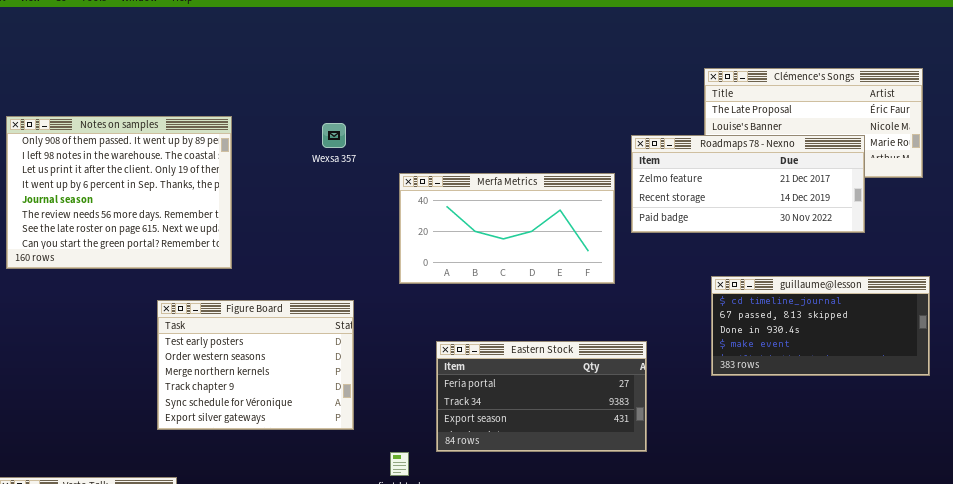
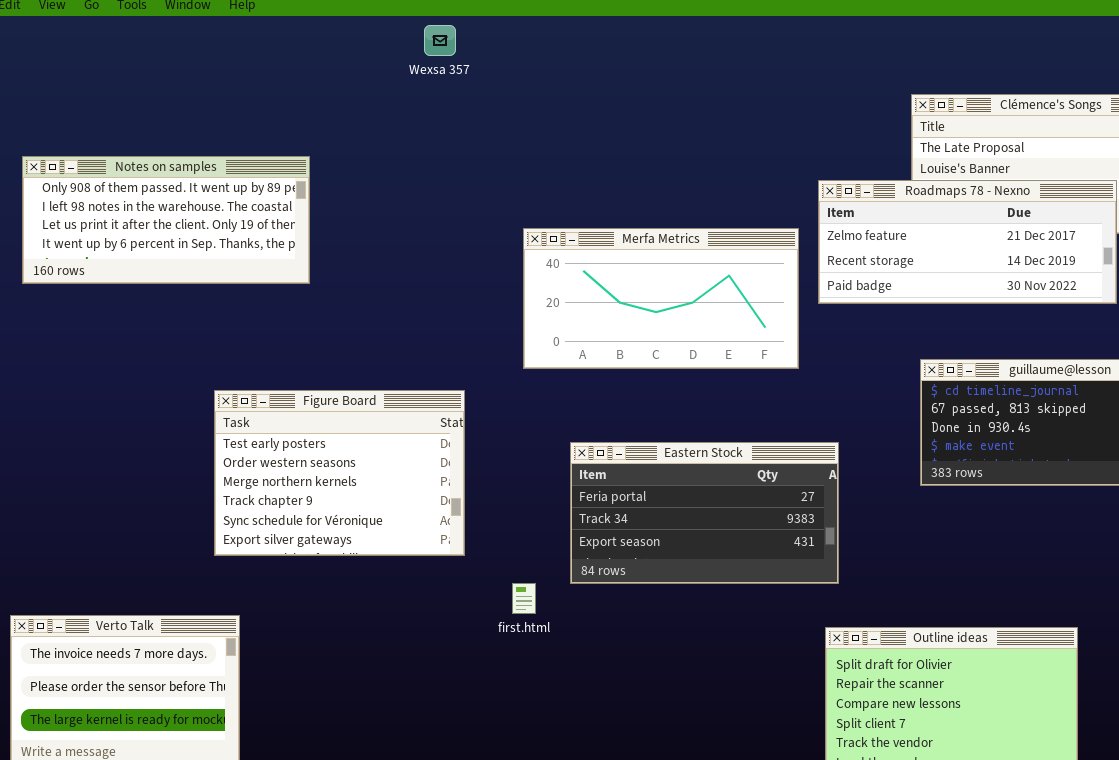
Notes on samples: [6,116,232,269] -> [22,156,310,284], resized
Wexsa 357: [322,123,346,148] -> [424,25,456,56], moved

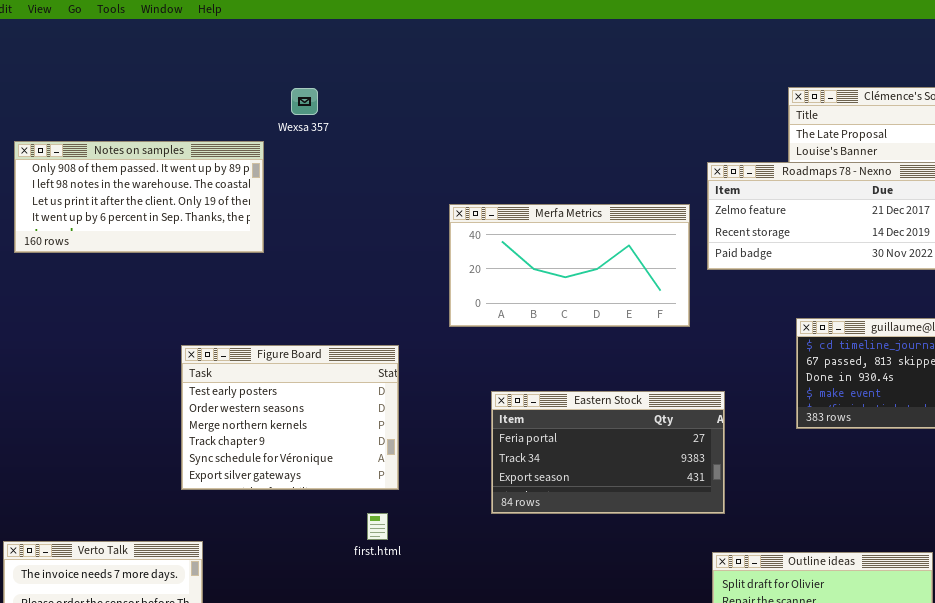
Wexsa 357: [424,25,456,56] -> [291,88,318,115], moved
first.html: [512,583,536,614] -> [367,513,388,540], moved

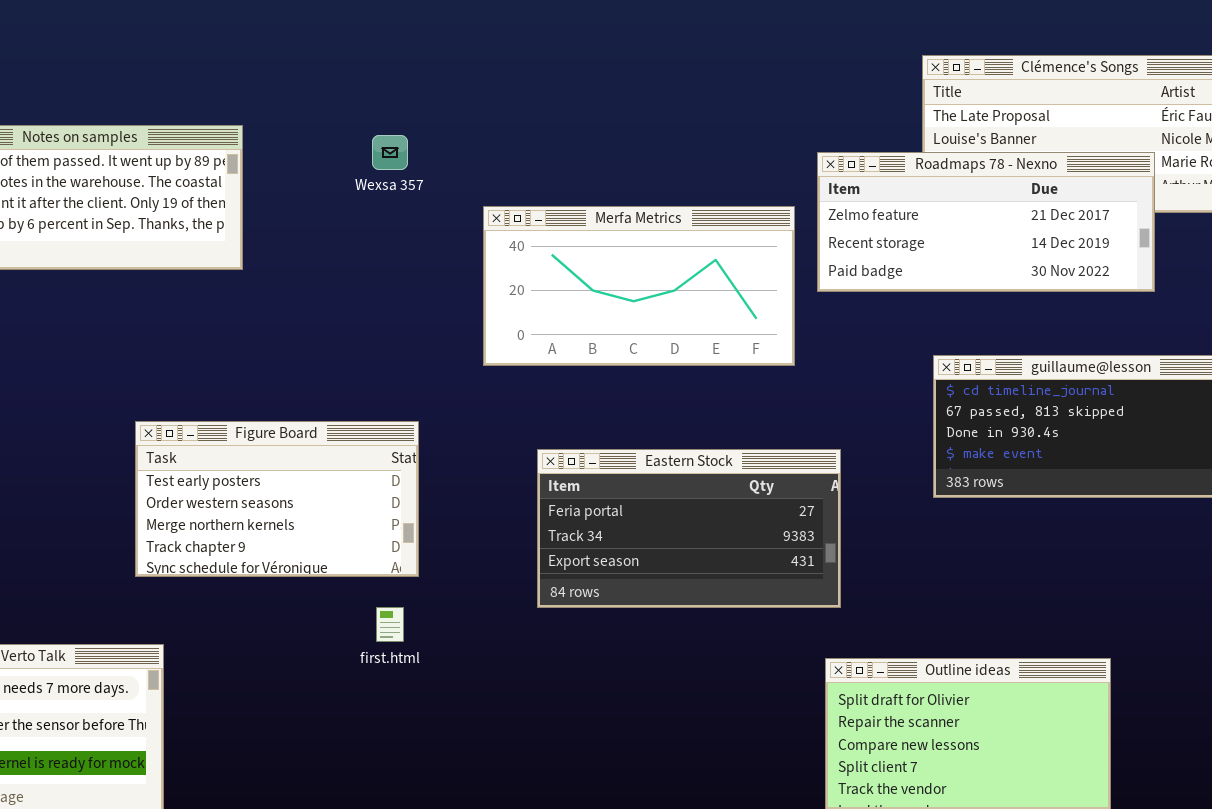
Wexsa 357: [291,88,318,115] -> [372,135,408,170], moved
Figure Board: [181,345,399,490] -> [135,421,419,577], resized

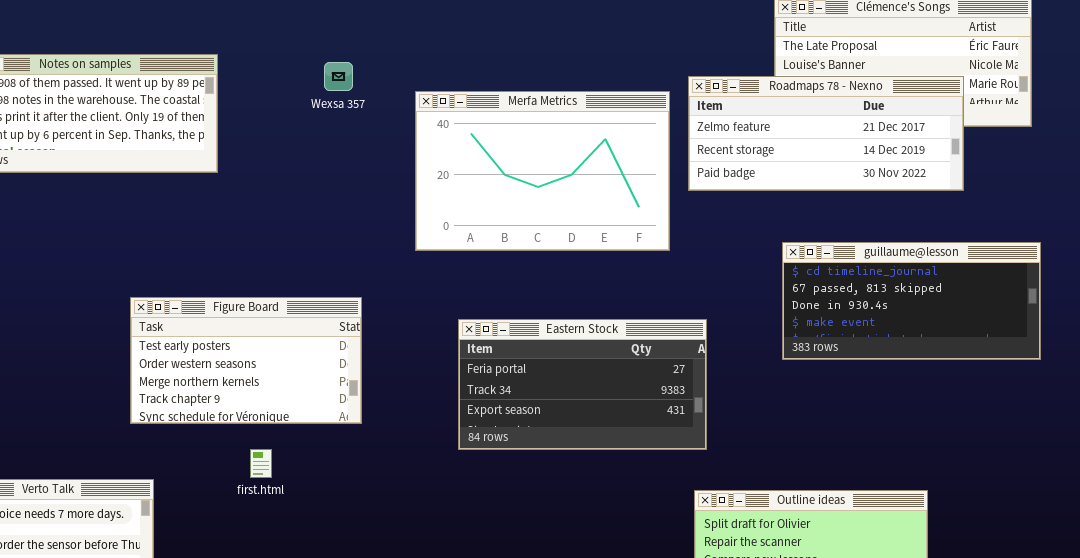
Merfa Metrics: [483,206,795,366] -> [415,91,670,251], resized
first.html: [376,607,404,642] -> [250,449,272,478], moved

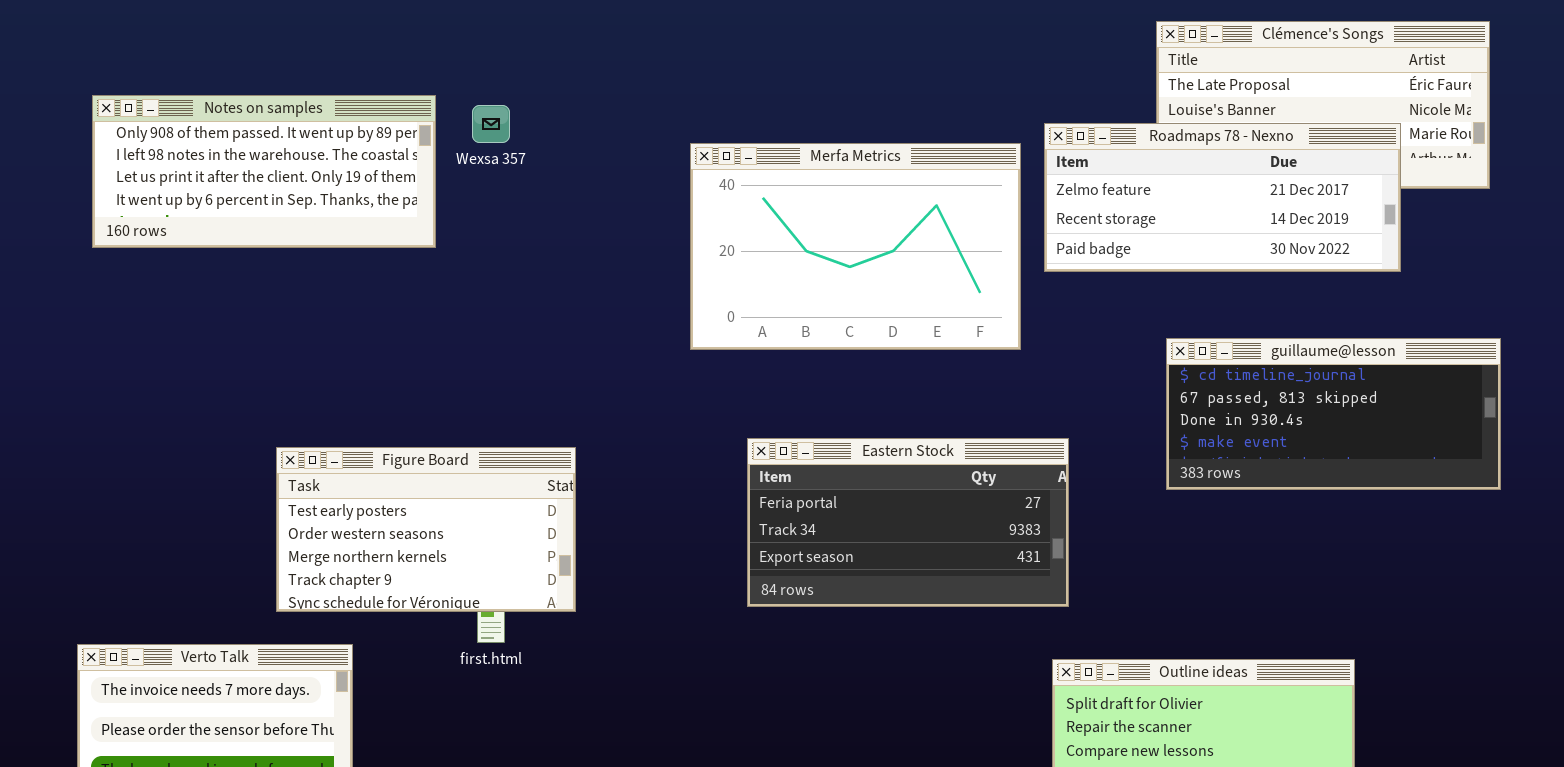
Wexsa 357: [324,62,353,91] -> [472,105,510,143], moved
Figure Board: [130,297,362,424] -> [276,447,576,612], moved

